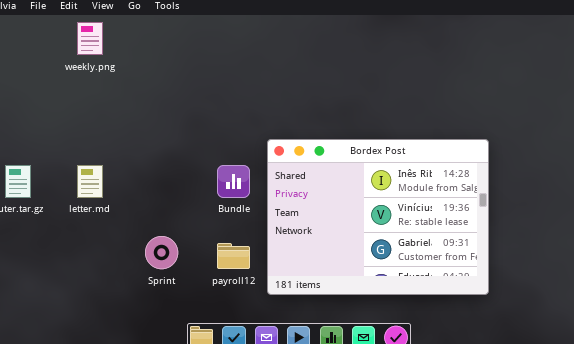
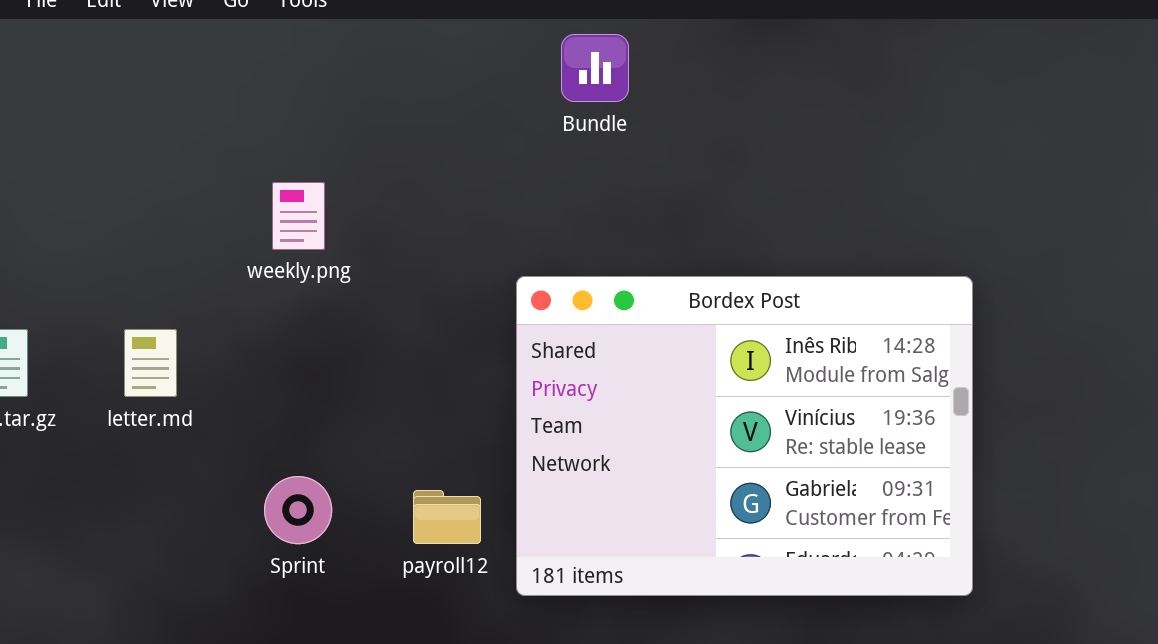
weekly.png: [77,22,103,55] -> [272,182,325,250], moved
Bundle: [217,165,250,198] -> [561,34,629,102], moved

